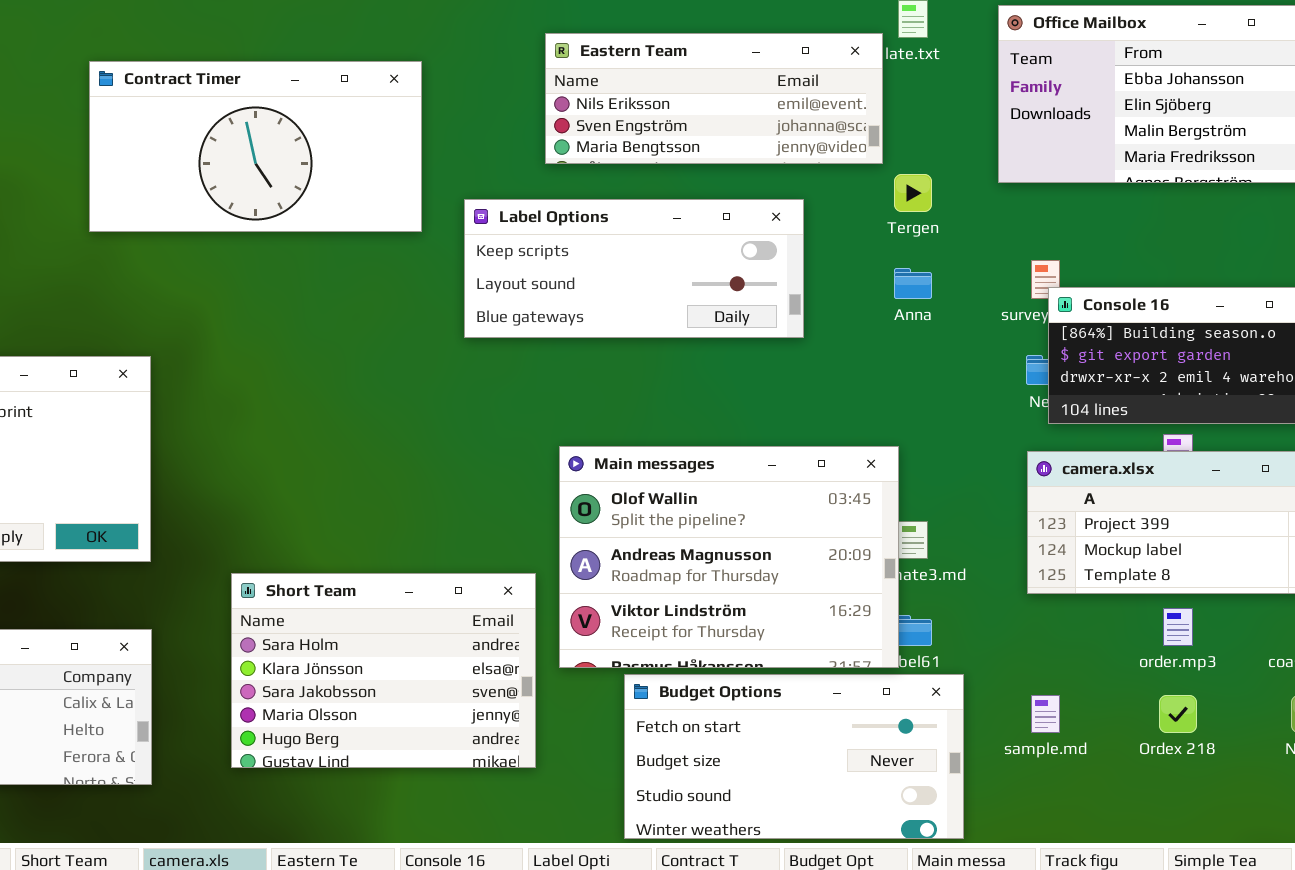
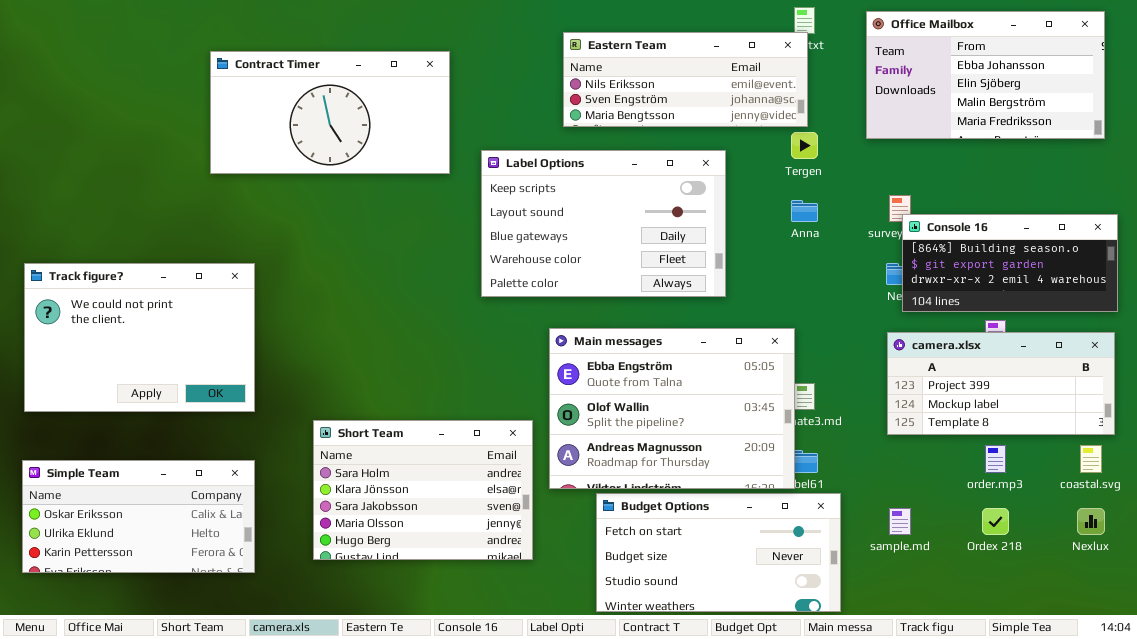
Eastern Team: [545,33,883,164] -> [563,32,808,127], moved
Label Options: [464,199,804,338] -> [481,150,726,297], resized
Main messages: [559,446,899,668] -> [549,328,795,489], scrolled up 1 row

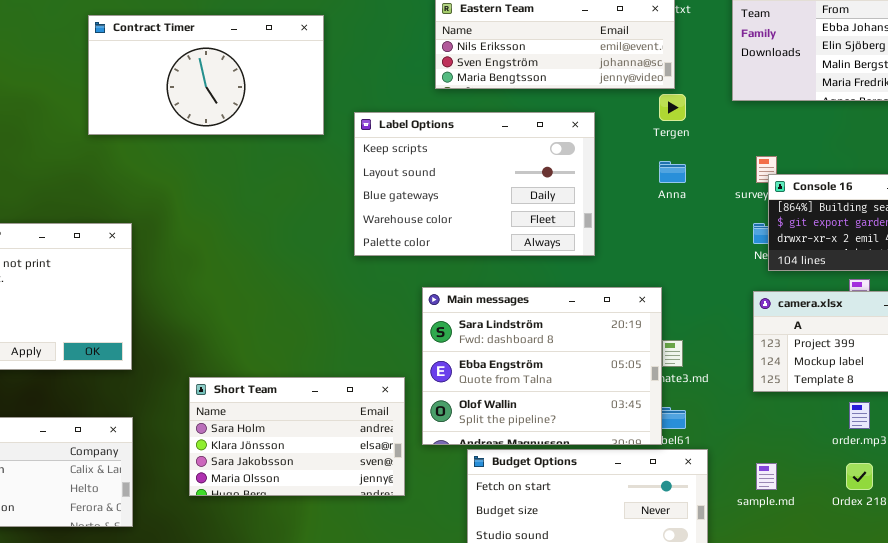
Main messages: [549,328,795,489] -> [422,287,662,445], scrolled up 1 row
Short Team: [313,420,533,560] -> [189,377,405,496], resized

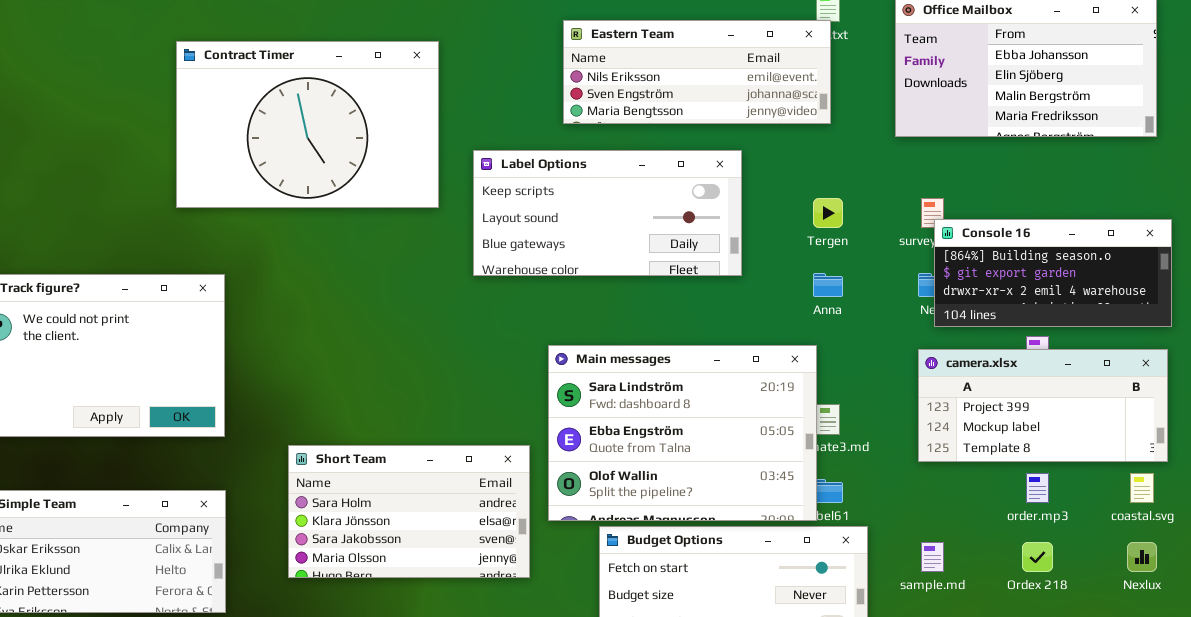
Contract Timer: [88,15,324,135] -> [176,41,439,208], resized
Tergen: [659,94,686,121] -> [813,198,843,228], moved
Label Options: [354,112,595,256] -> [473,150,742,276], resized
Anna: [659,161,686,183] -> [813,273,843,297], moved

